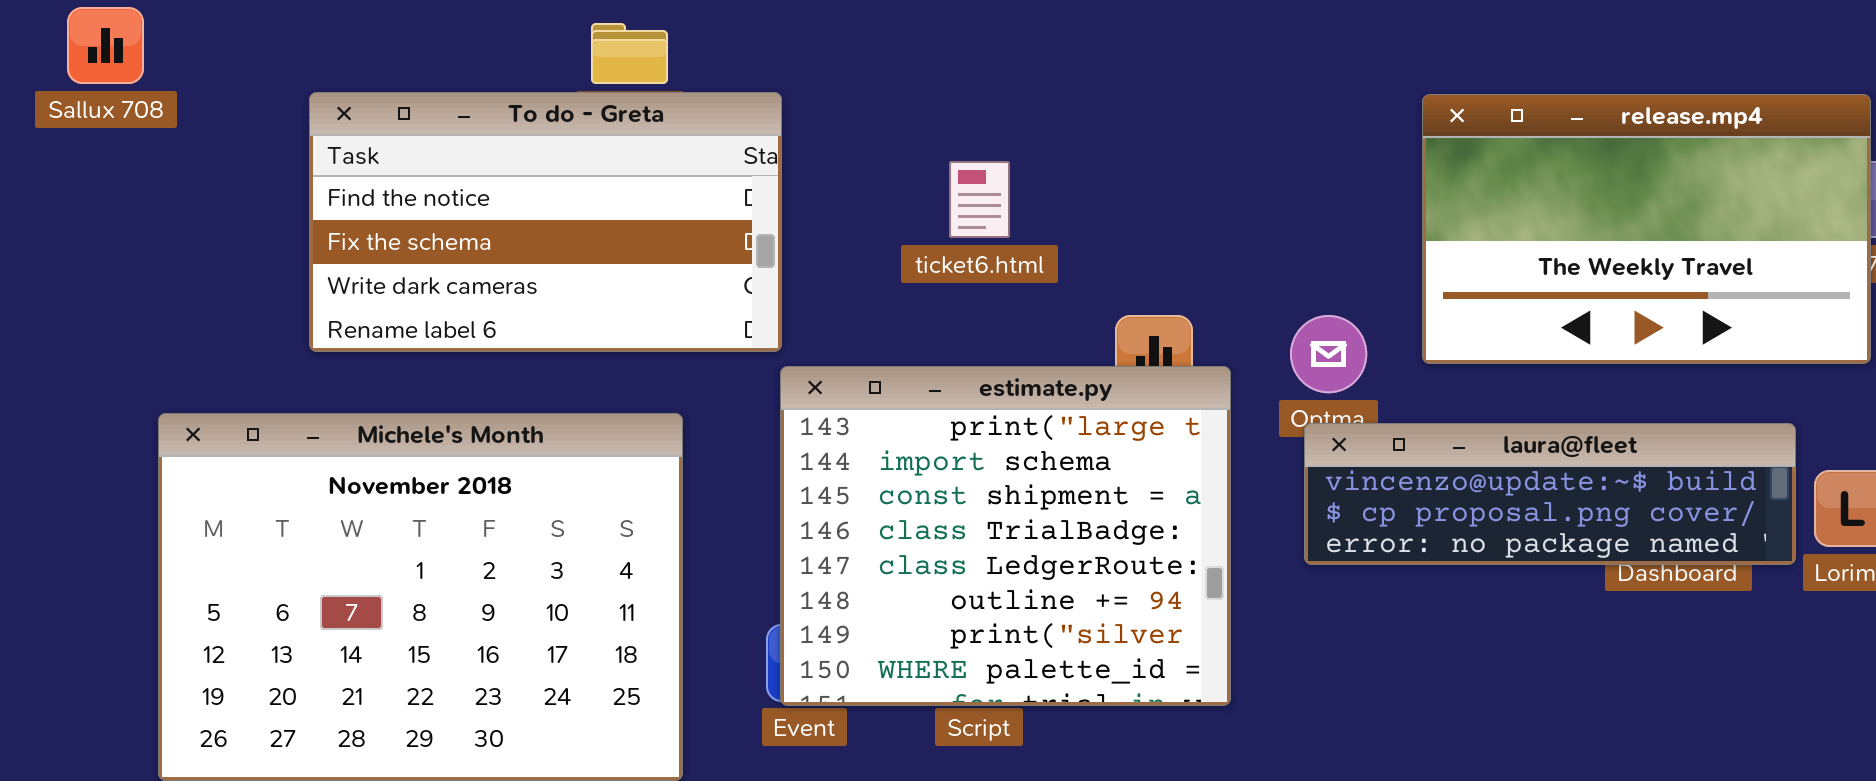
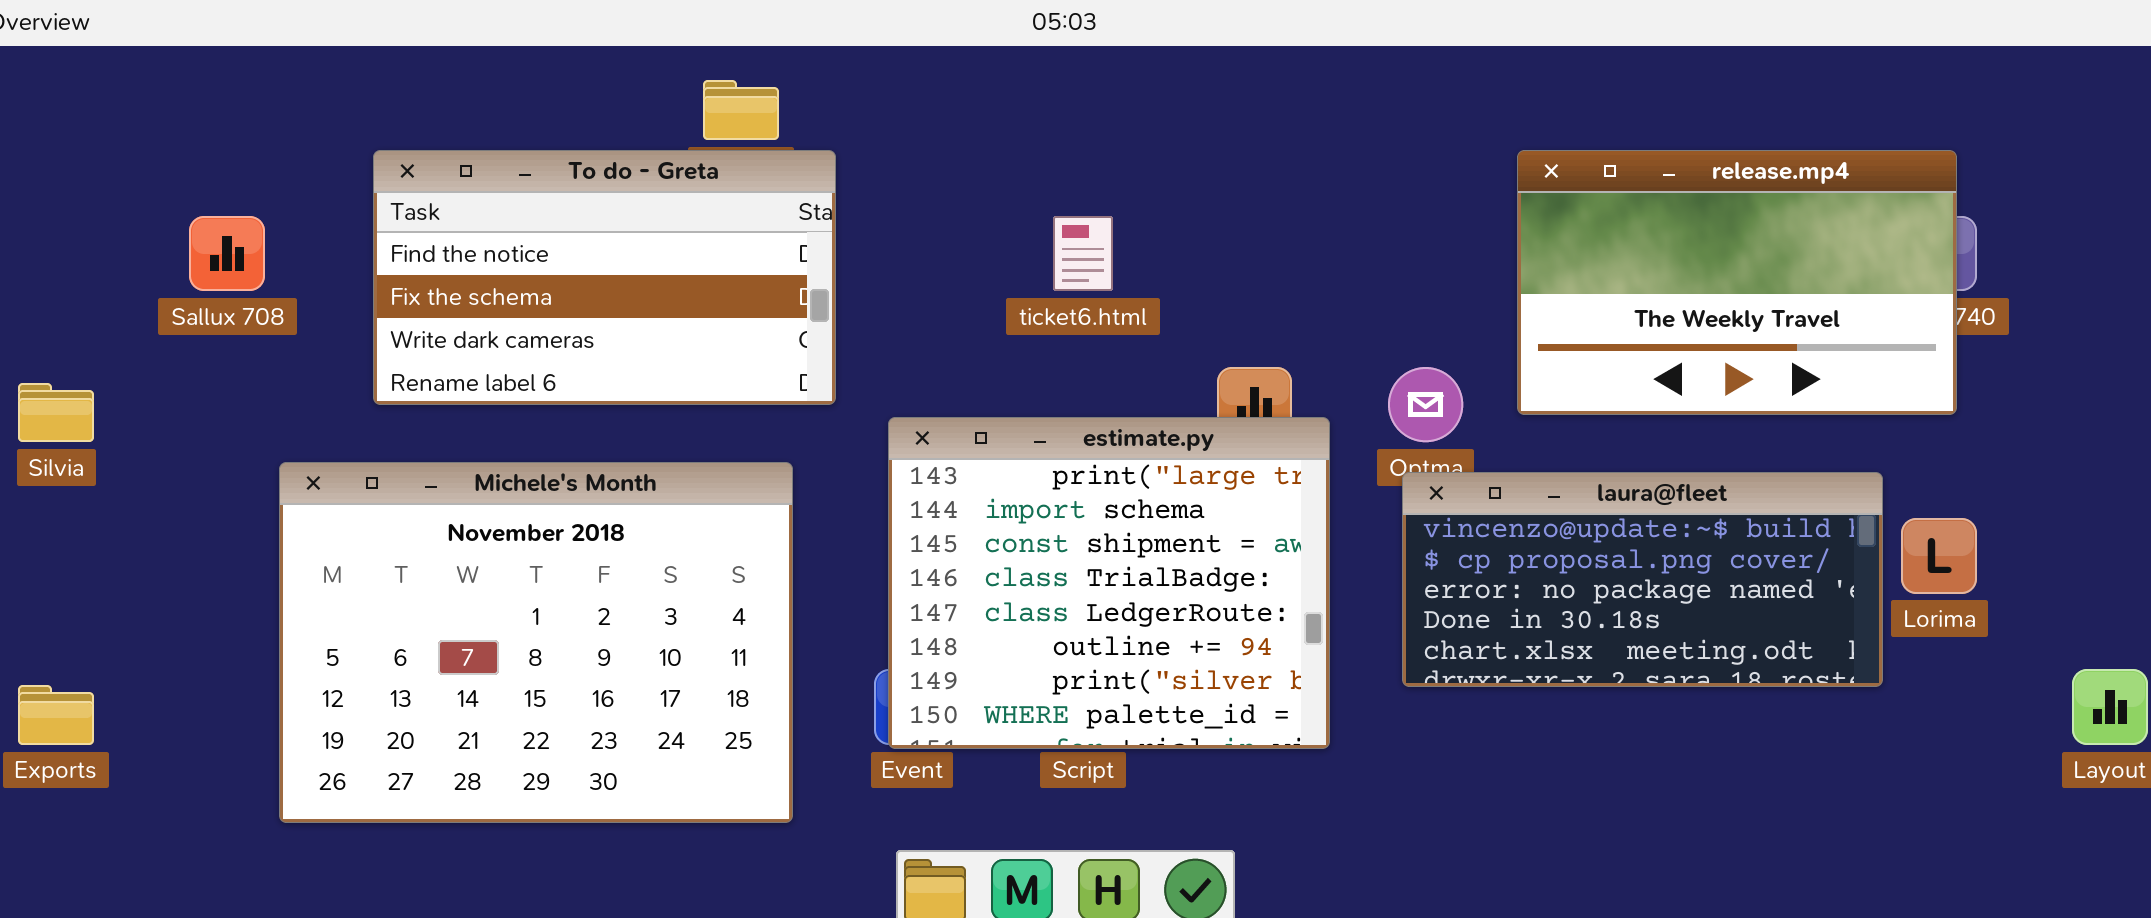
Sallux 708: [67,7,144,84] -> [189,216,265,291], moved
To do - Greta: [309,92,782,352] -> [373,150,836,405], moved
laura@fleet: [1304,423,1796,565] -> [1402,472,1883,687], resized

